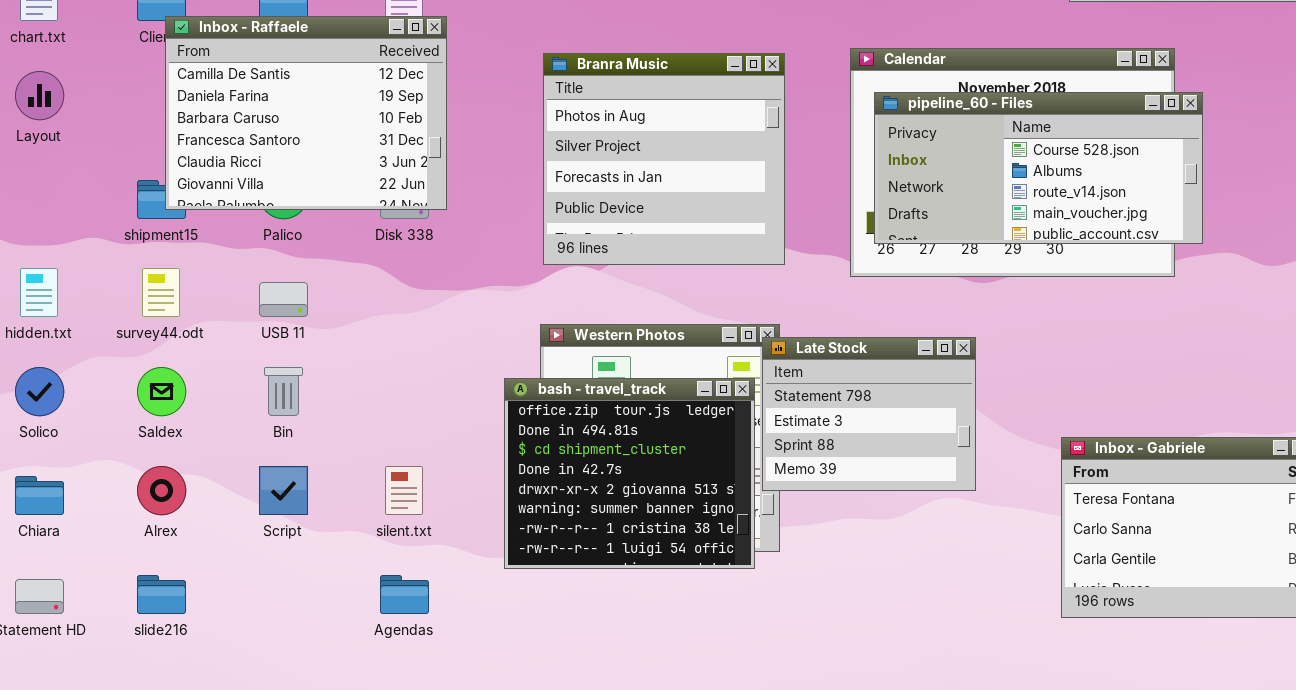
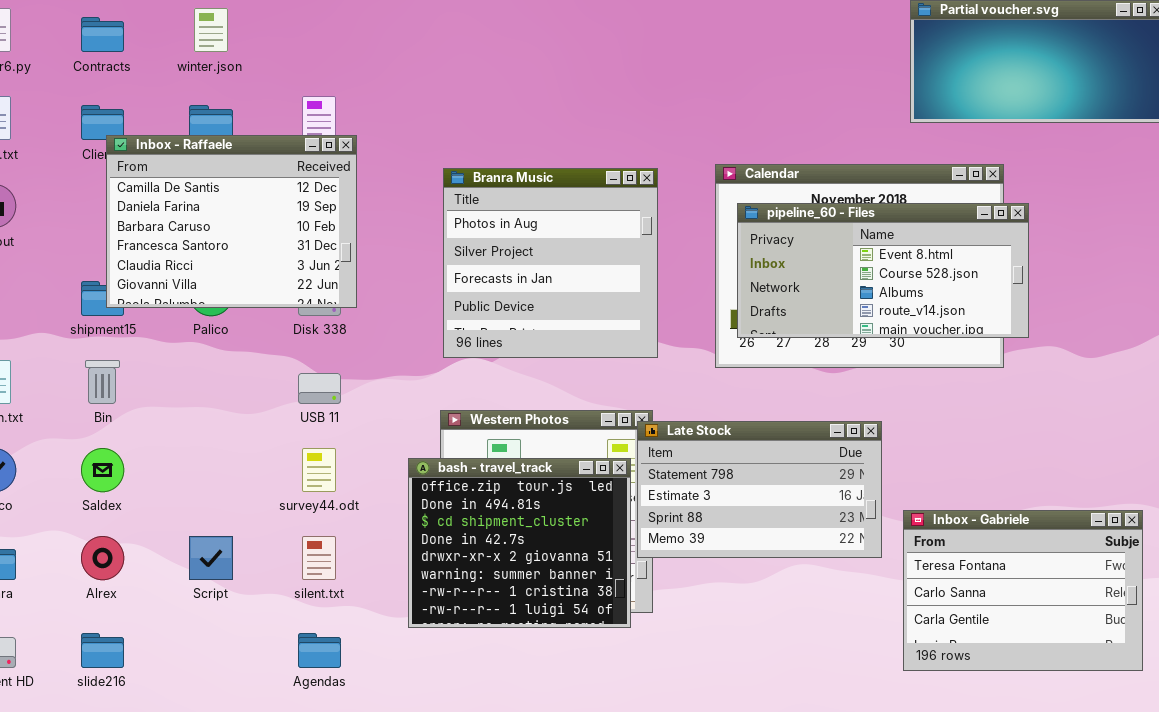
pipeline_60 - Files: [874,92,1203,244] -> [737,203,1029,338], scrolled up 1 row
survey44.odt: [142,268,180,317] -> [302,448,336,492], moved
USB 11: [259,282,308,317] -> [298,373,341,404], moved
Late Stock: [762,337,976,491] -> [637,421,882,558], resized
Bin: [264,367,303,416] -> [85,360,120,404], moved

